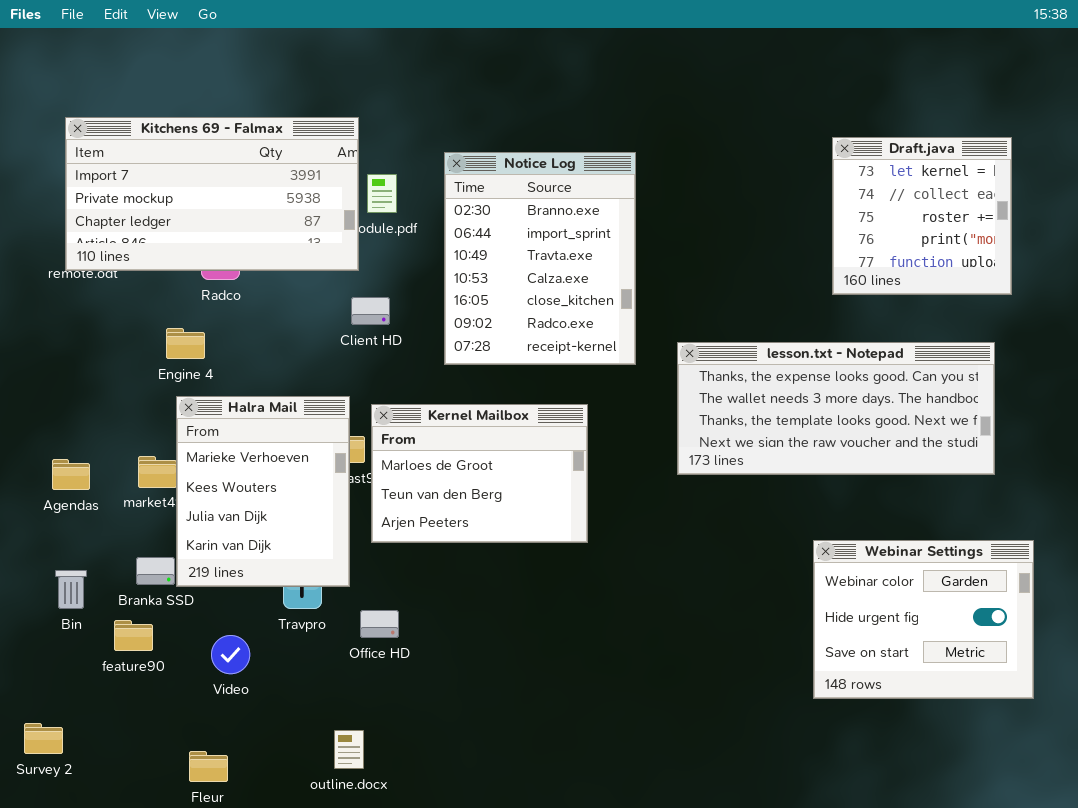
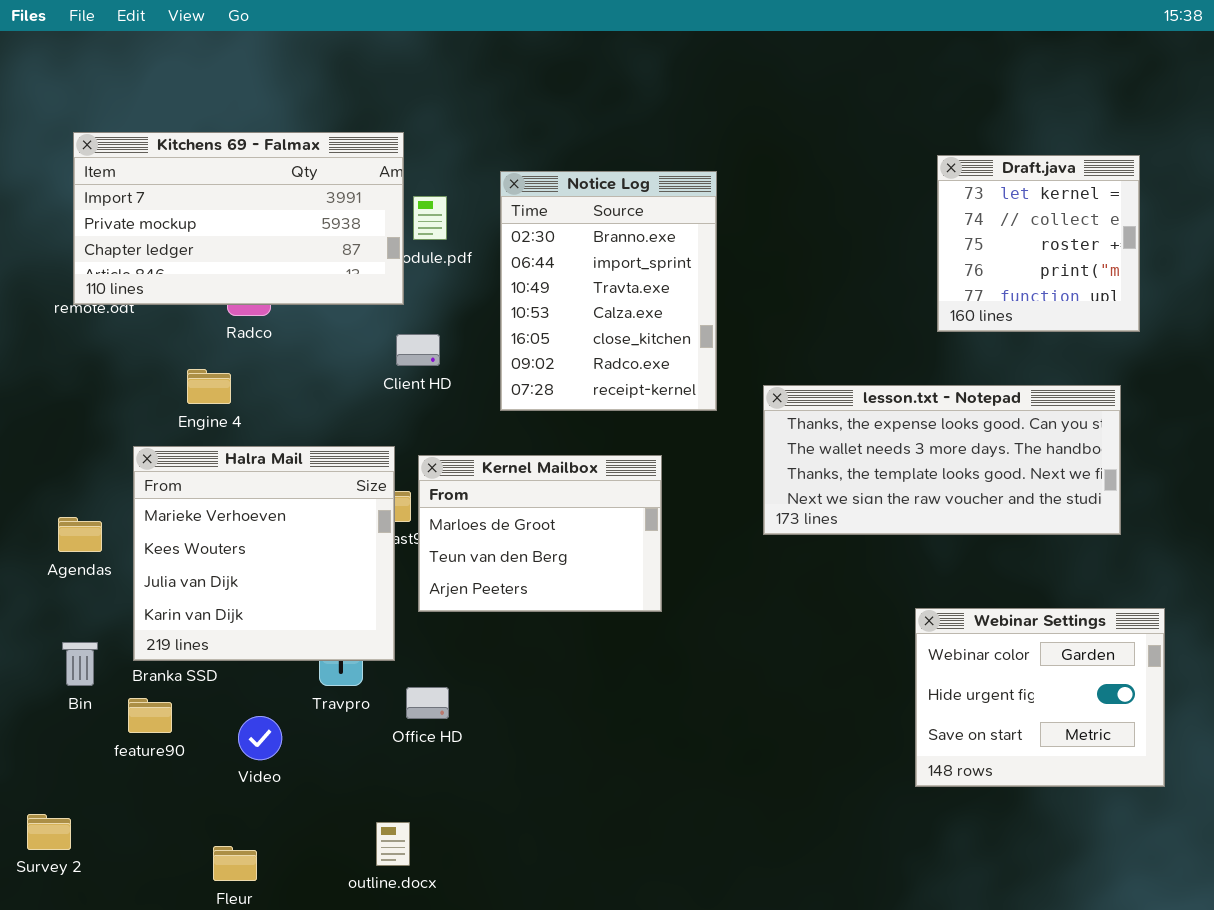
Halra Mail: [176,396,350,587] -> [133,446,395,661], resized

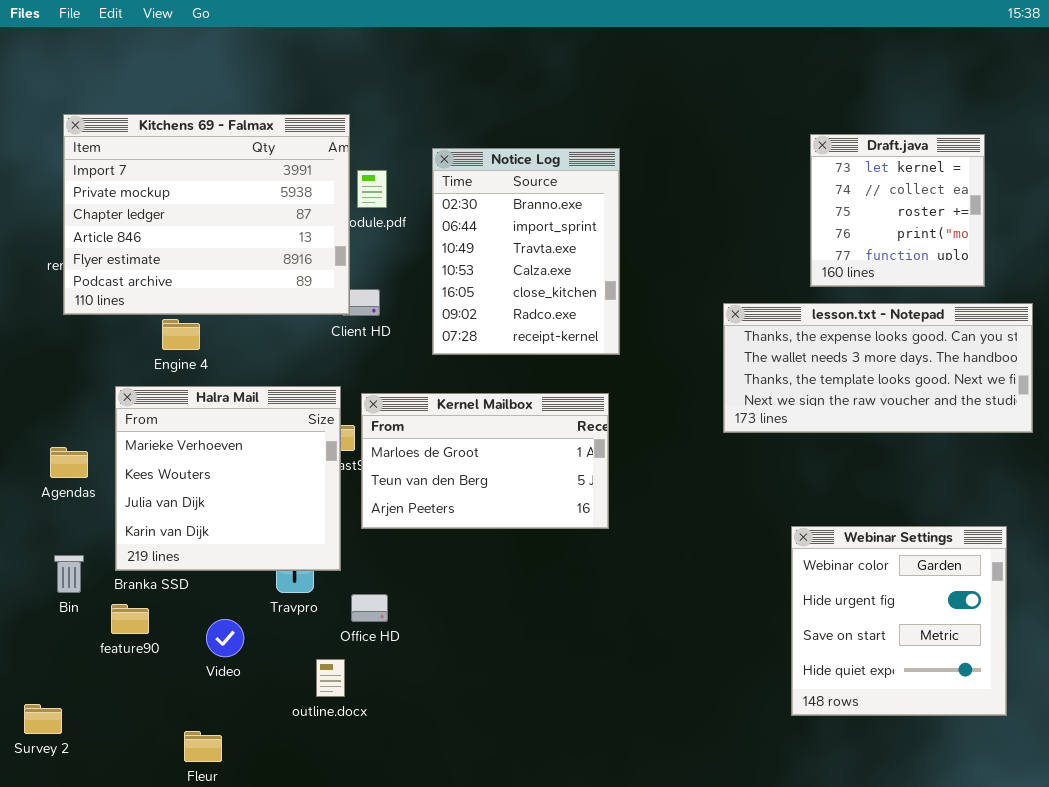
Kitchens 69 - Falmax: [73,132,404,305] -> [63,114,350,315], resized
lesson.txt - Notepad: [763,385,1121,535] -> [723,303,1033,433], moved
Kernel Mailbox: [418,455,662,612] -> [361,393,609,529], resized
Webinar Settings: [915,608,1165,787] -> [791,526,1007,716], resized
outline.docx: [376,822,410,866] -> [316,659,345,697], moved

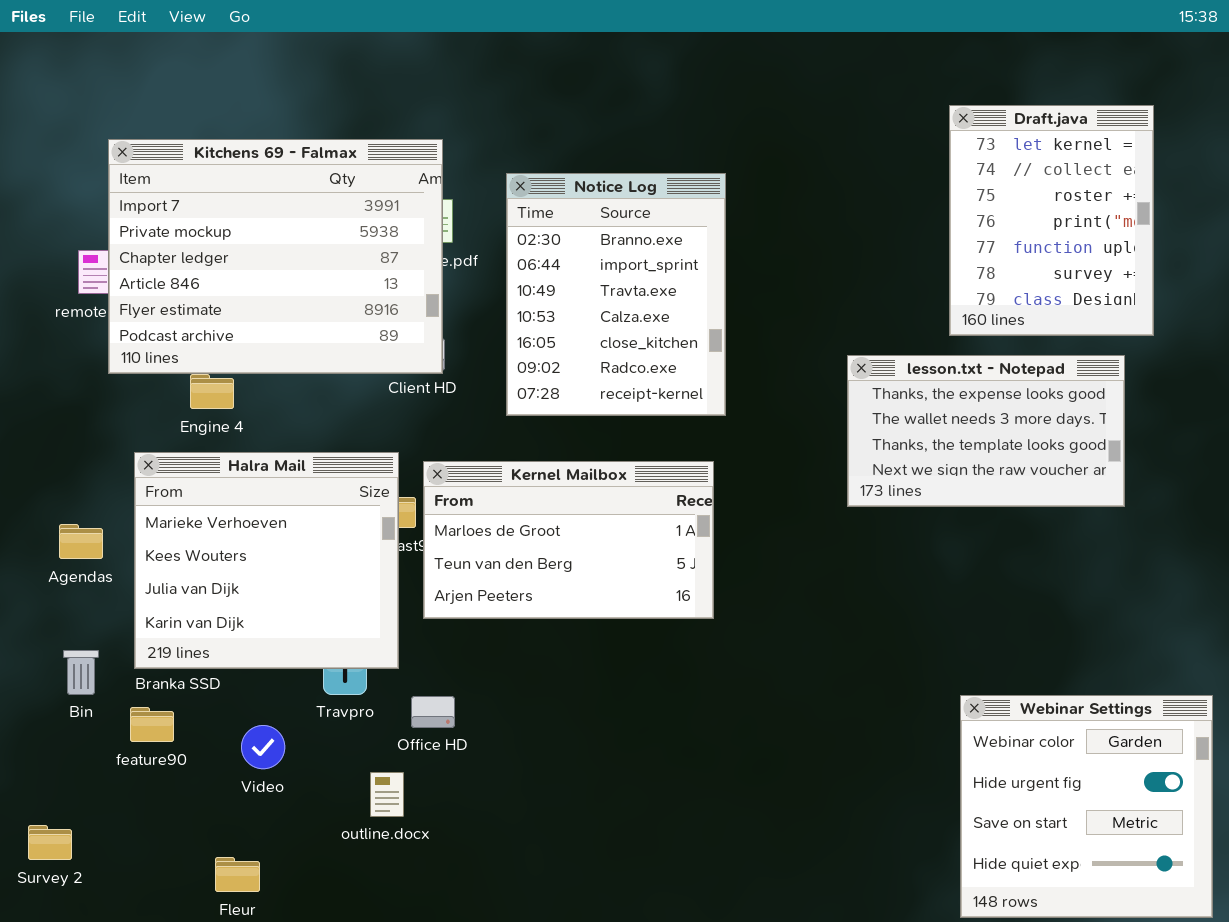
Kitchens 69 - Falmax: [63,114,350,315] -> [108,139,443,374], moved
Draft.java: [810,134,985,287] -> [949,105,1154,336], resized
lesson.txt - Notepad: [723,303,1033,433] -> [847,355,1125,507], resized
Webinar Settings: [791,526,1007,716] -> [960,695,1213,918], moved

